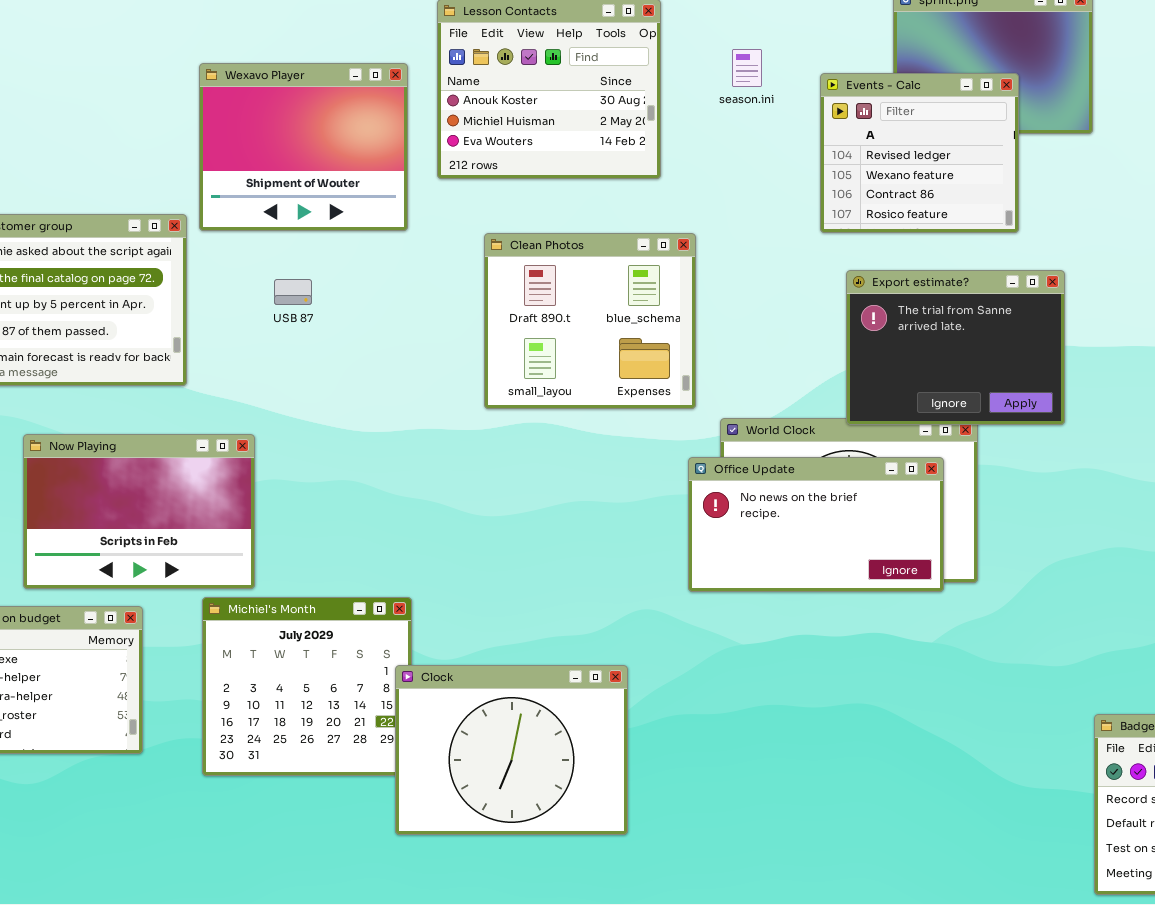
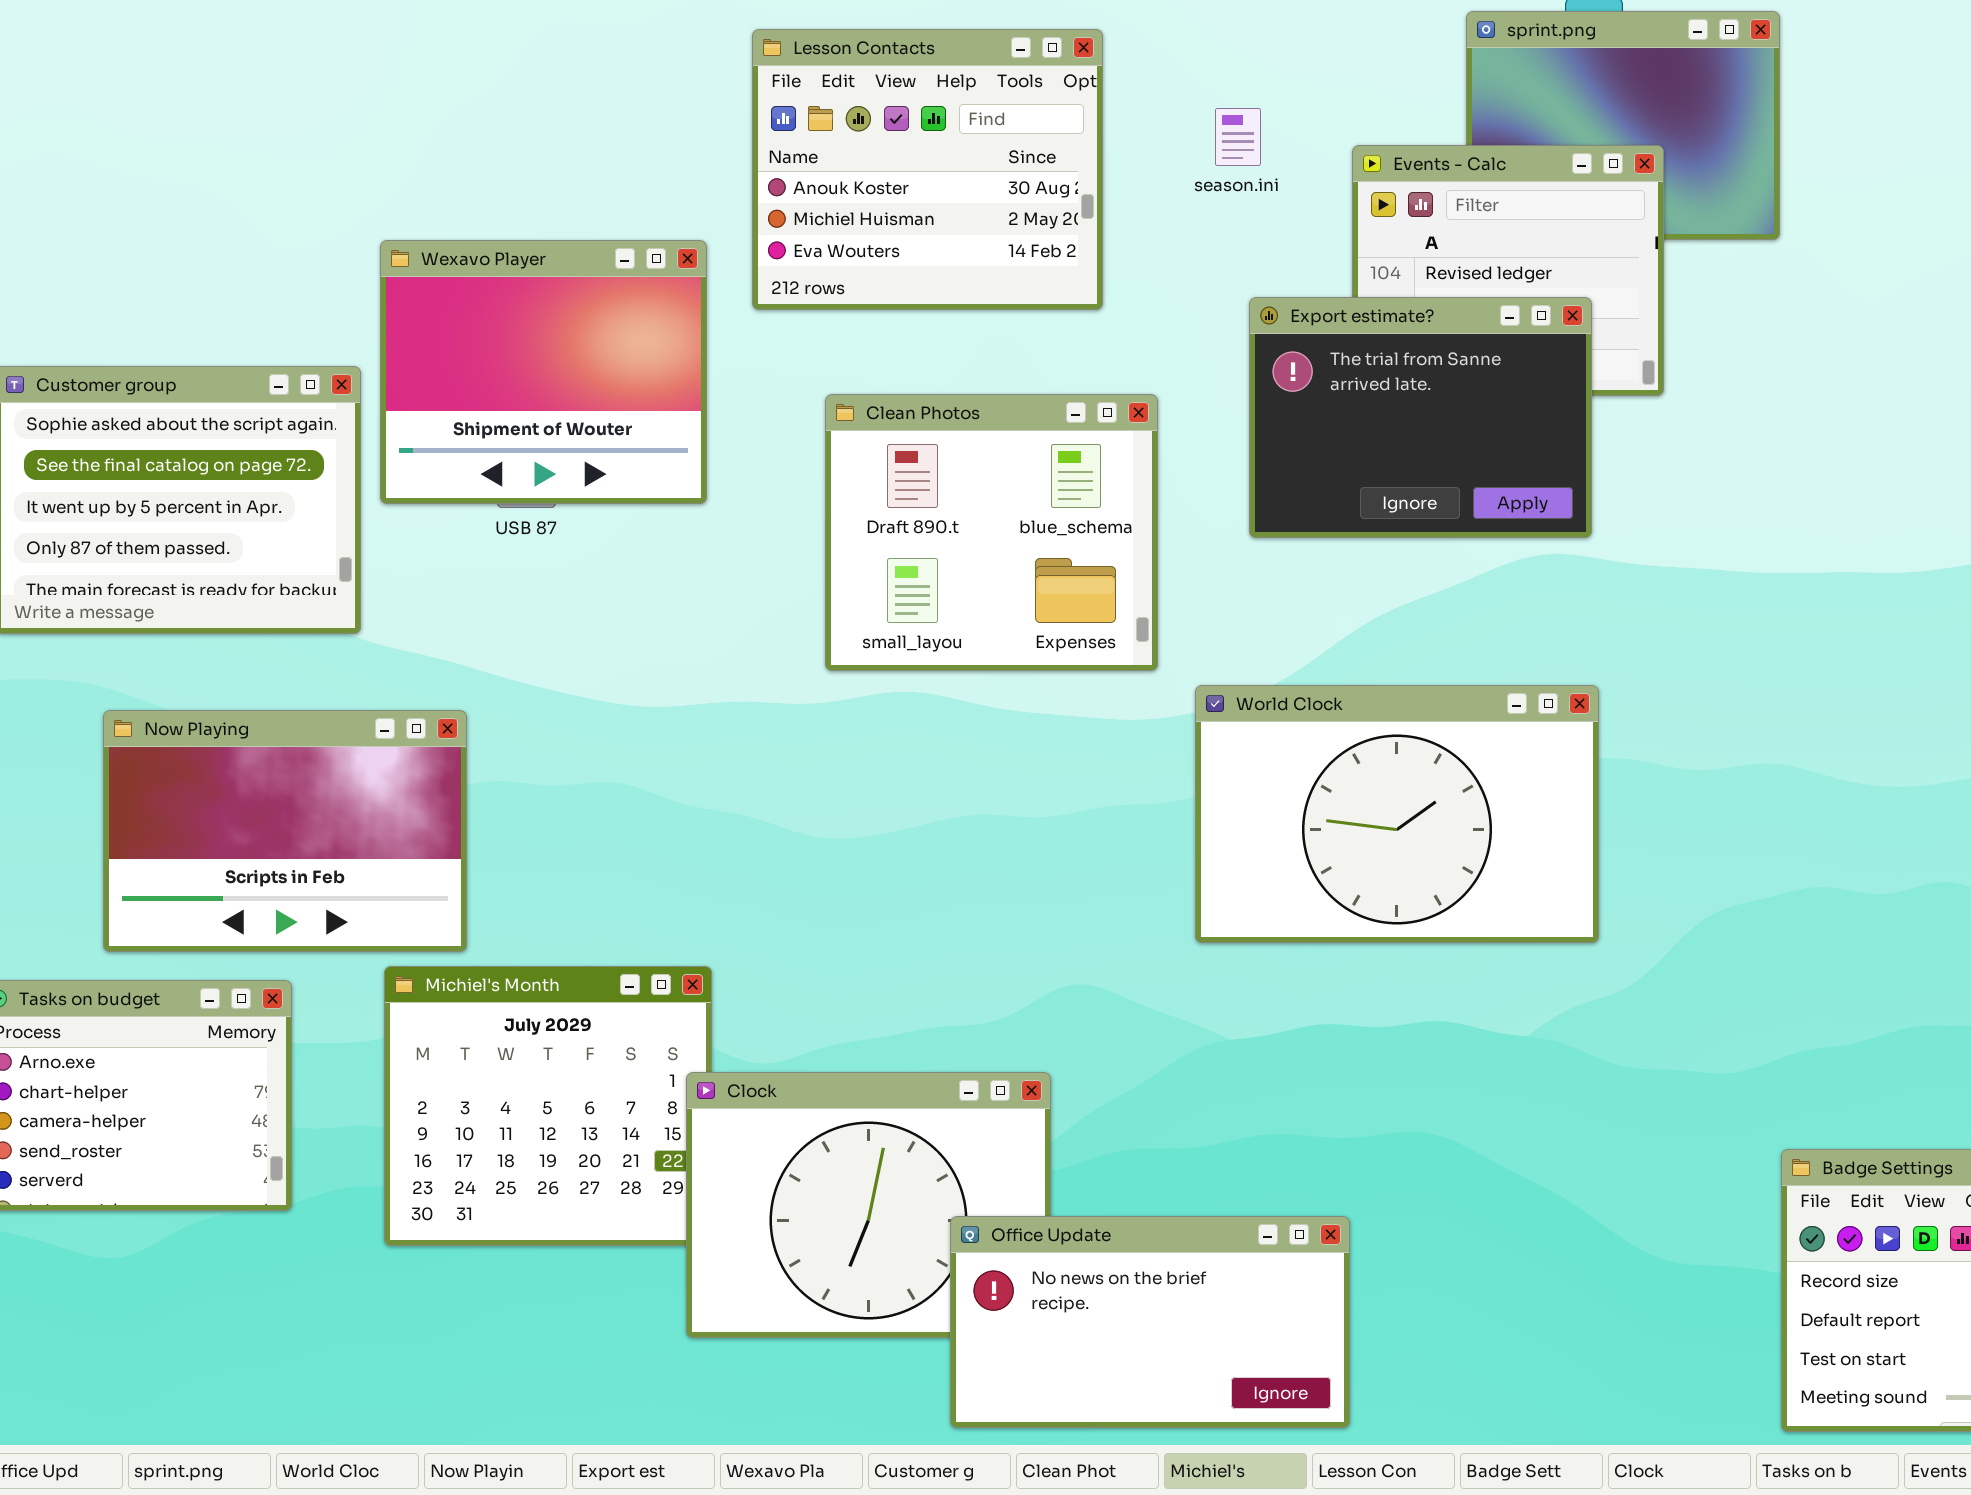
Wexavo Player: [199,63,408,231] -> [380,240,707,504], moved
Export estimate?: [846,270,1065,425] -> [1249,297,1592,538], moved
Office Update: [688,457,944,592] -> [950,1216,1350,1428], moved

